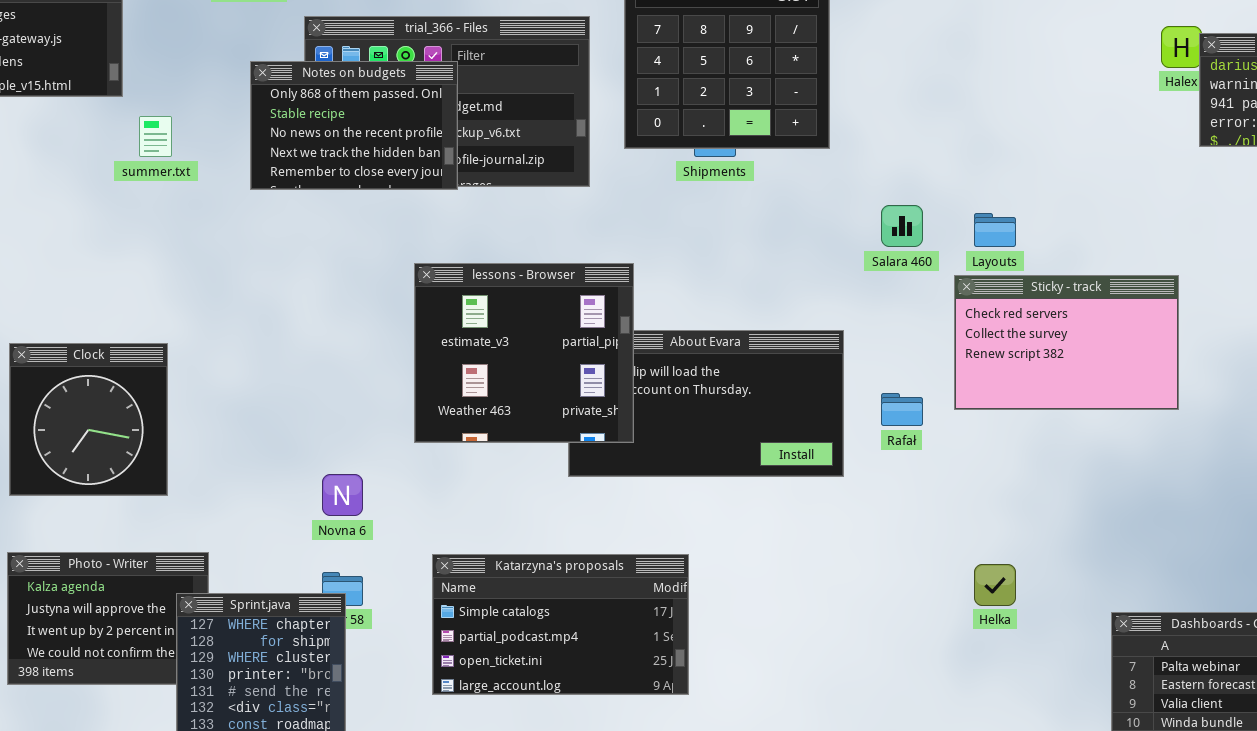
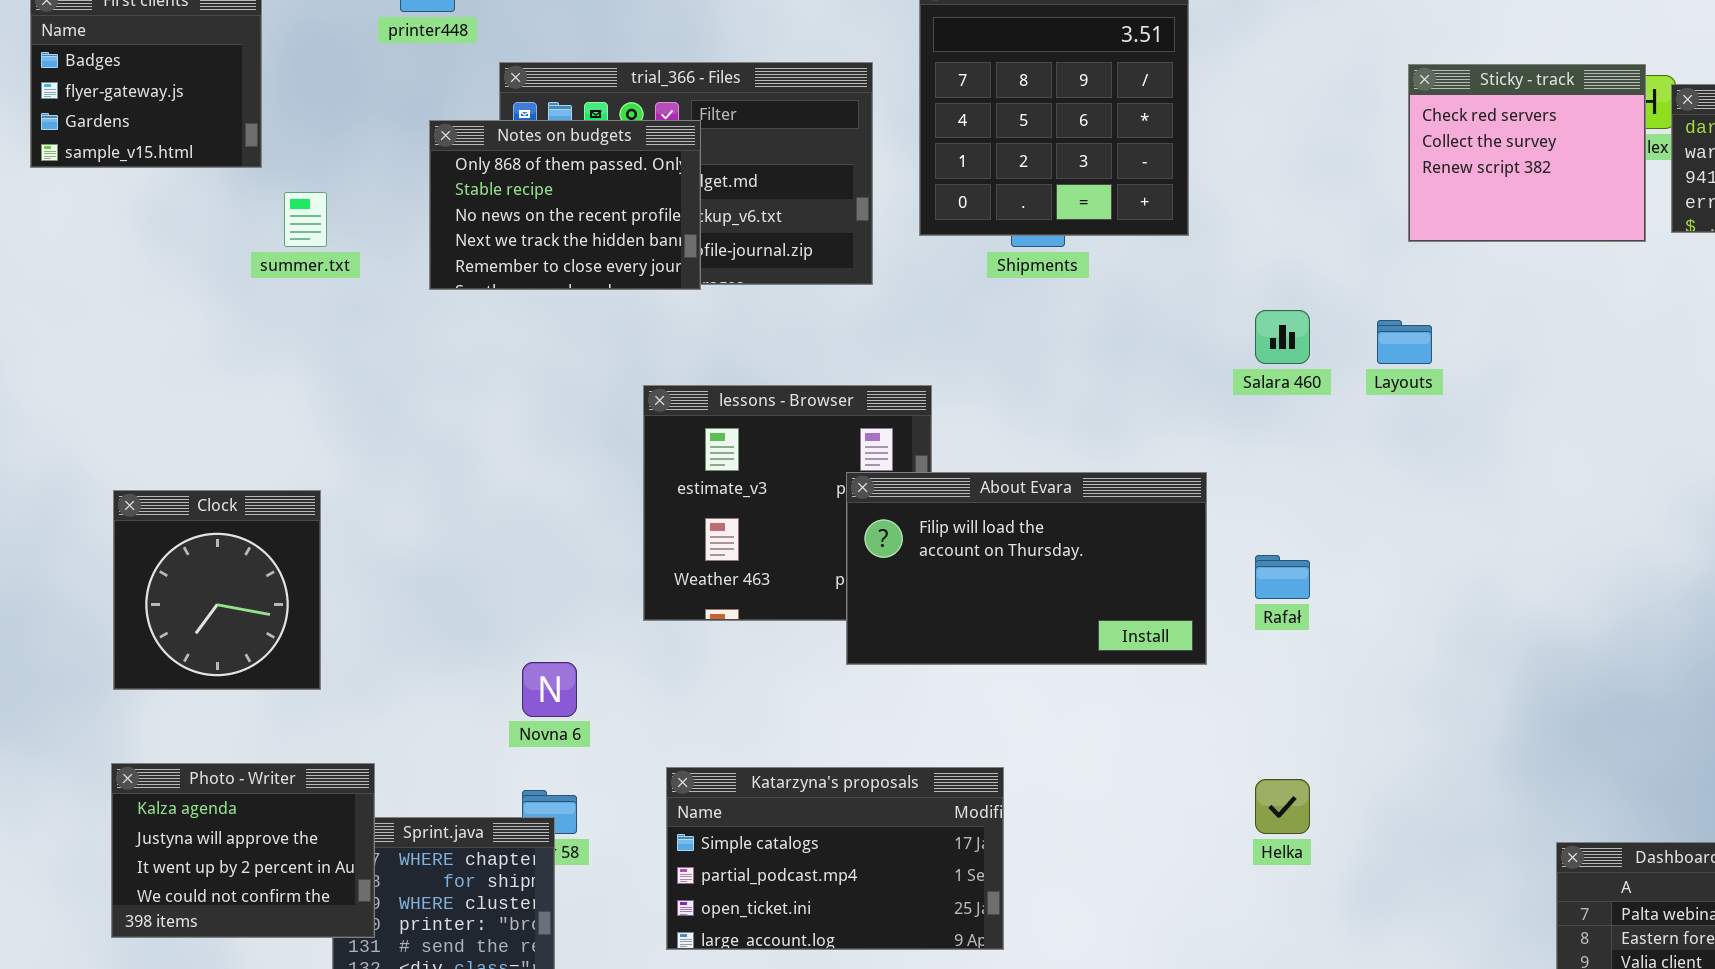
Sticky - track: [954,275,1179,410] -> [1408,64,1646,242], moved, resized
About Evara: [568,330,844,477] -> [846,472,1207,665], raised
Photo - Writer: [7,552,209,685] -> [111,763,375,938], raised
Helka: [974,564,1016,606] -> [1255,779,1310,834], moved

